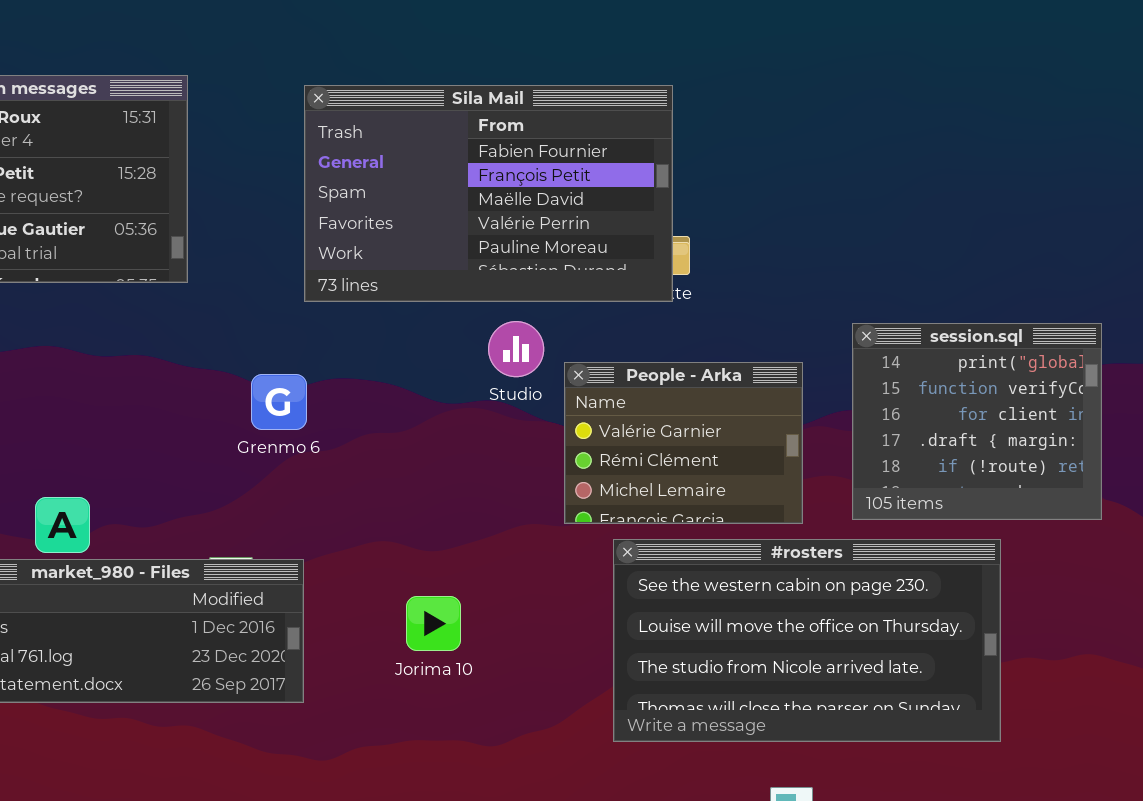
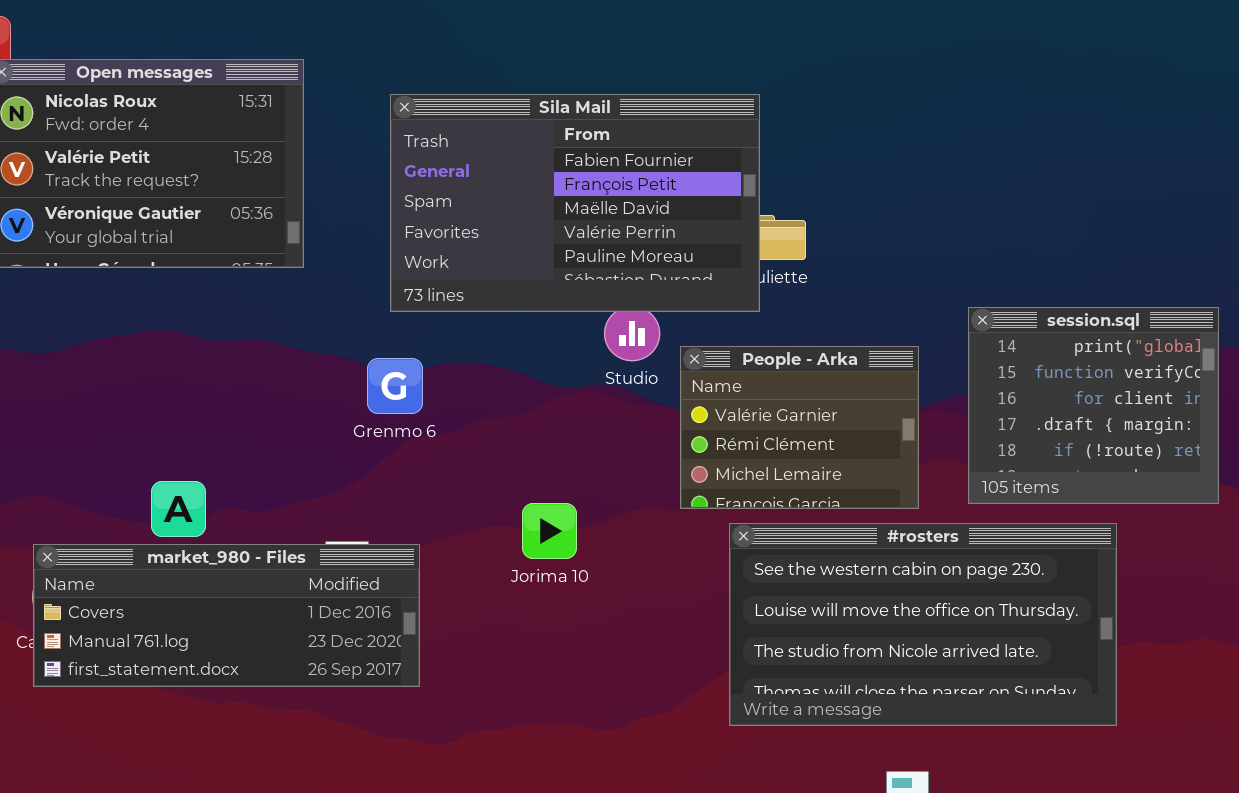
Sila Mail: [304,85,673,302] -> [390,94,760,312], moved
Jorima 10: [406,596,461,651] -> [522,503,577,559], moved

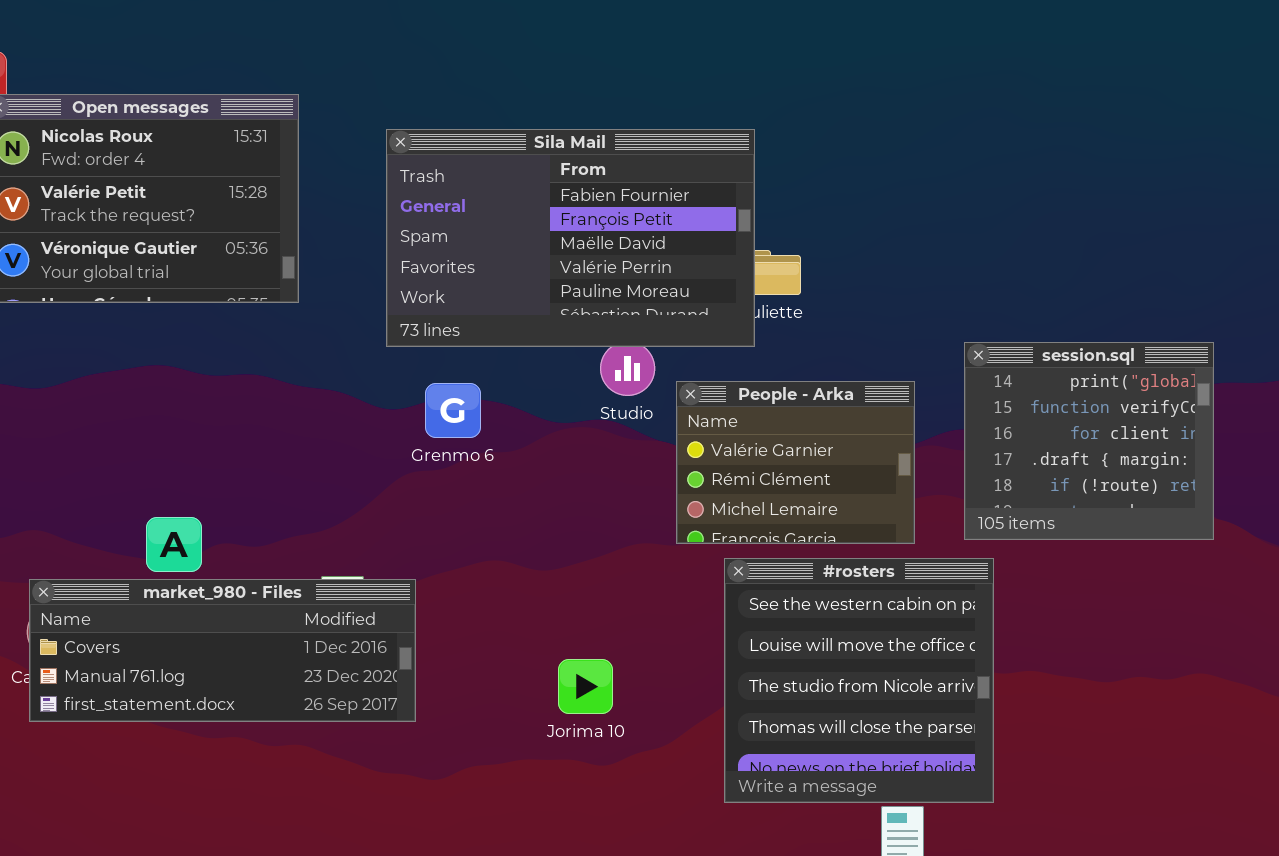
Grenmo 6: [367,358,423,414] -> [425,383,481,438], moved
Jorima 10: [522,503,577,559] -> [558,659,613,714], moved
#rosters: [729,523,1117,726] -> [724,558,994,803], resized

